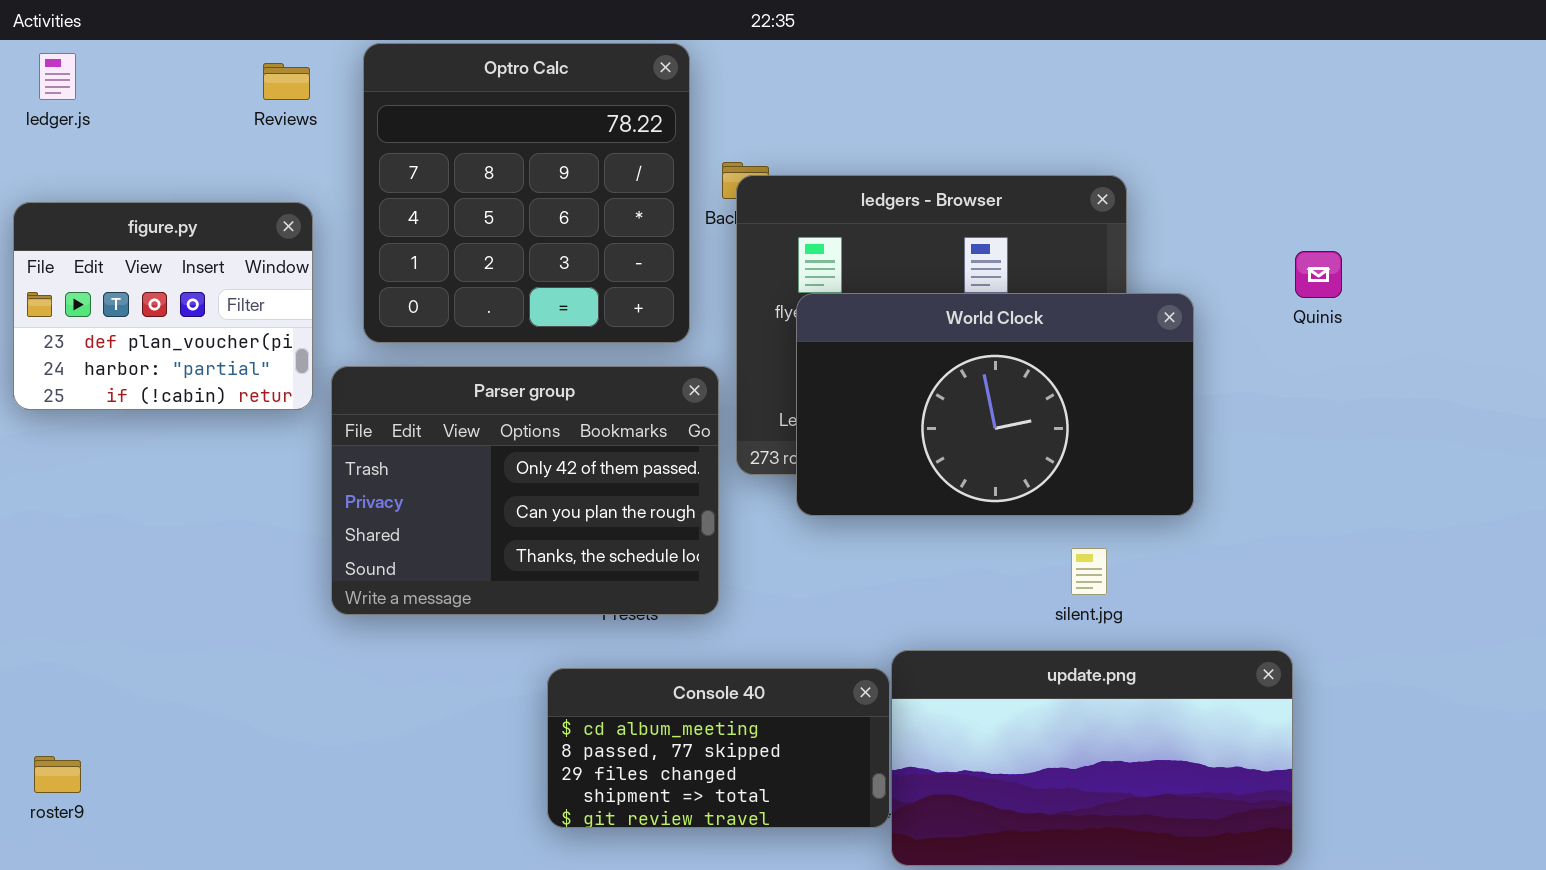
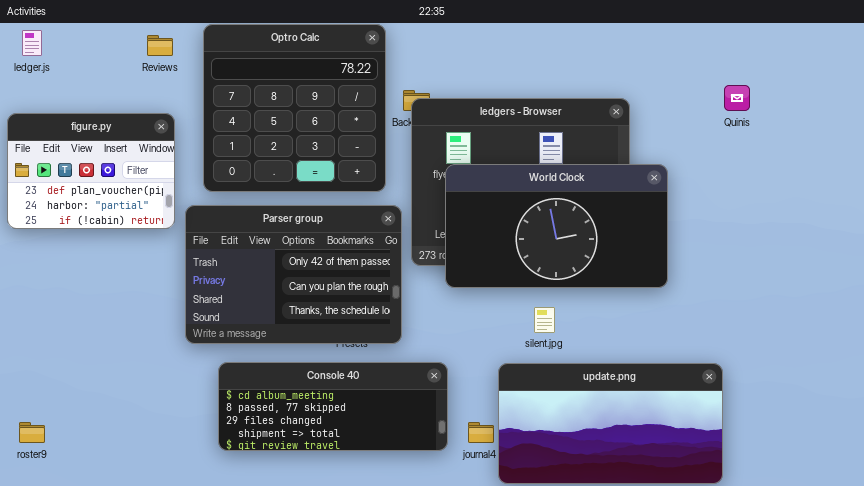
Quinis: [1295,251,1342,298] -> [724,85,750,111], moved
silent.jpg: [1071,548,1107,595] -> [534,307,555,333], moved
Console 40: [547,668,890,828] -> [218,362,448,451], moved, resized

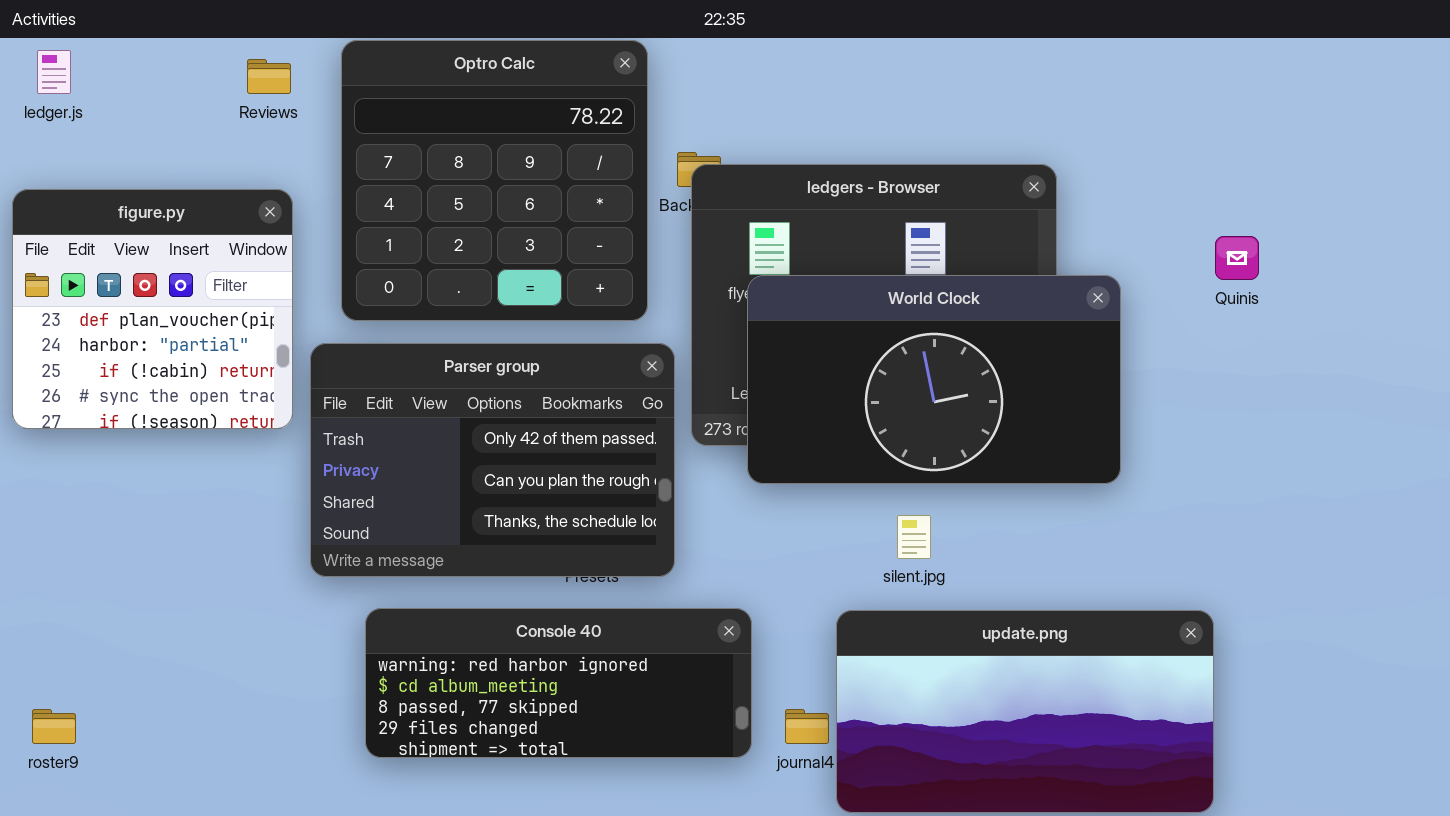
Quinis: [724,85,750,111] -> [1215,236,1259,280], moved
figure.py: [7,113,175,229] -> [12,189,293,429], resized
Console 40: [218,362,448,451] -> [365,608,752,758], scrolled up 1 row

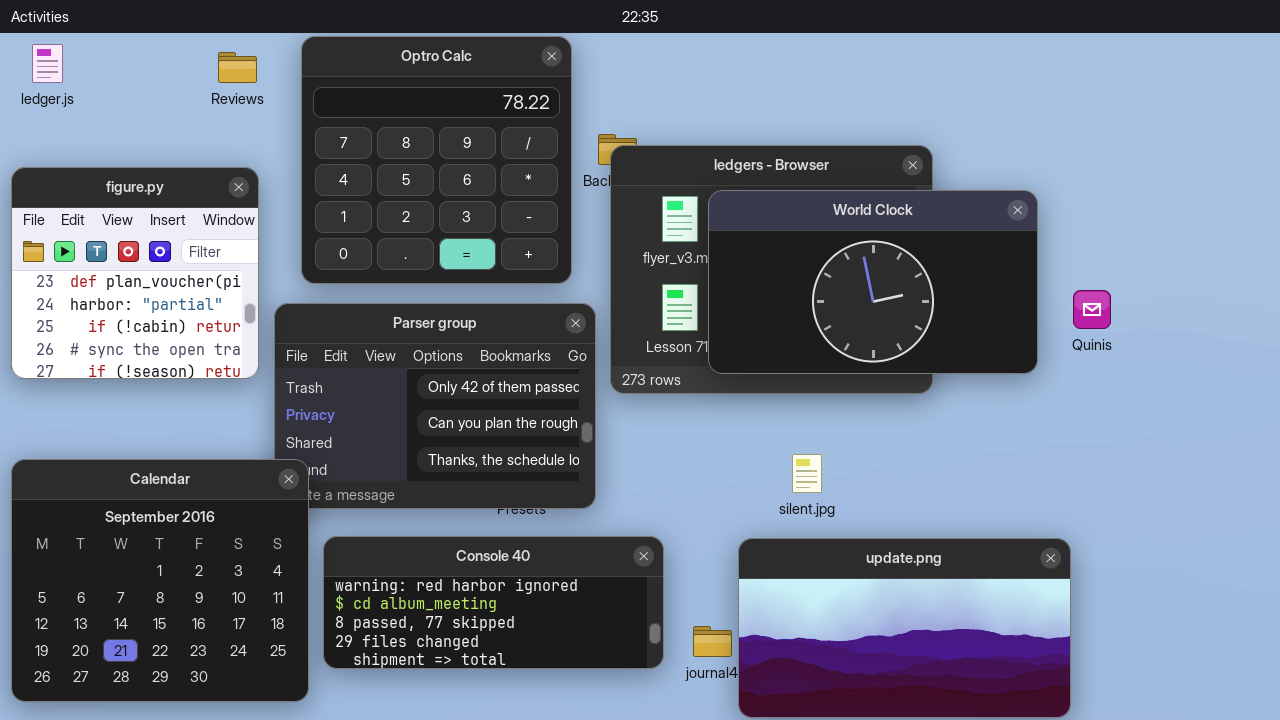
Quinis: [1215,236,1259,280] -> [1073,290,1111,329], moved
World Clock: [747,275,1121,484] -> [708,190,1038,374], moved
Calendar: none -> [11,459,309,702], opened

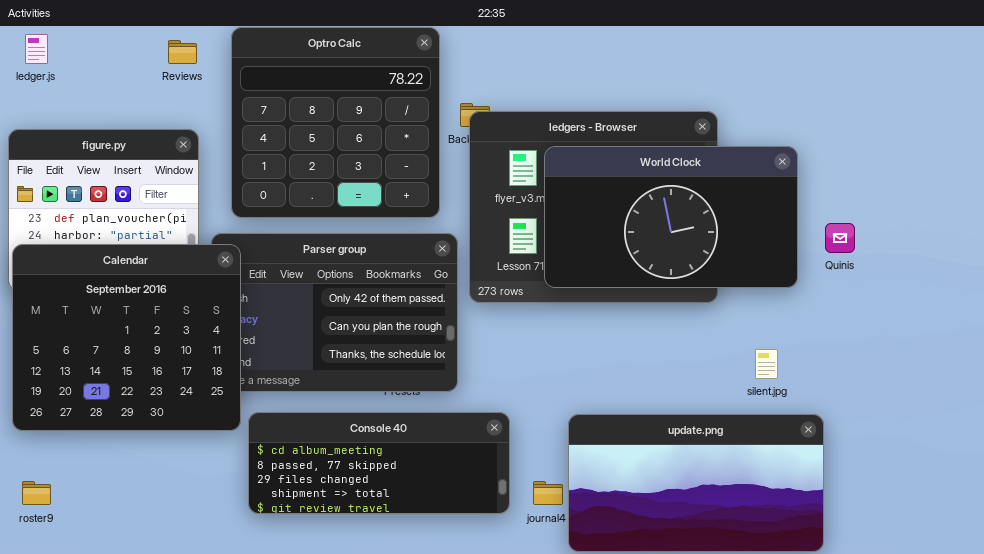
silent.jpg: [792,454,822,493] -> [755,349,778,379], moved
Calendar: [11,459,309,702] -> [12,244,241,431], moved
Console 40: [323,536,664,669] -> [248,412,510,514], scrolled down 1 row

